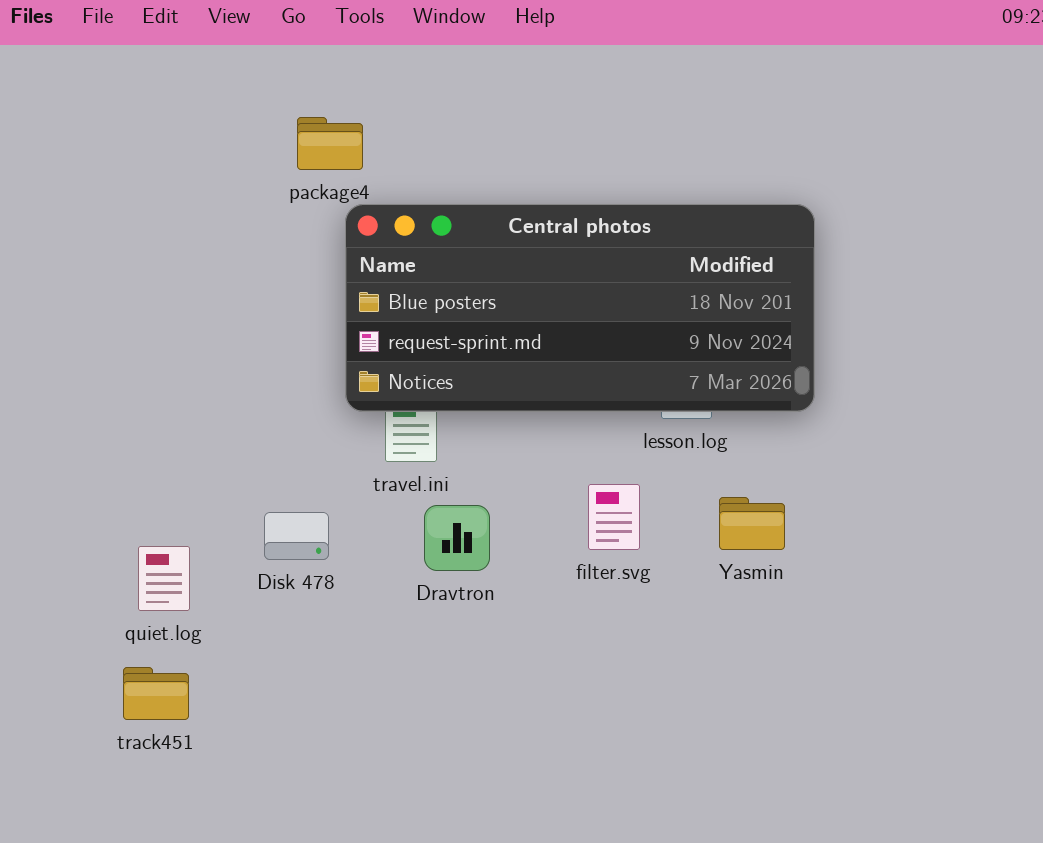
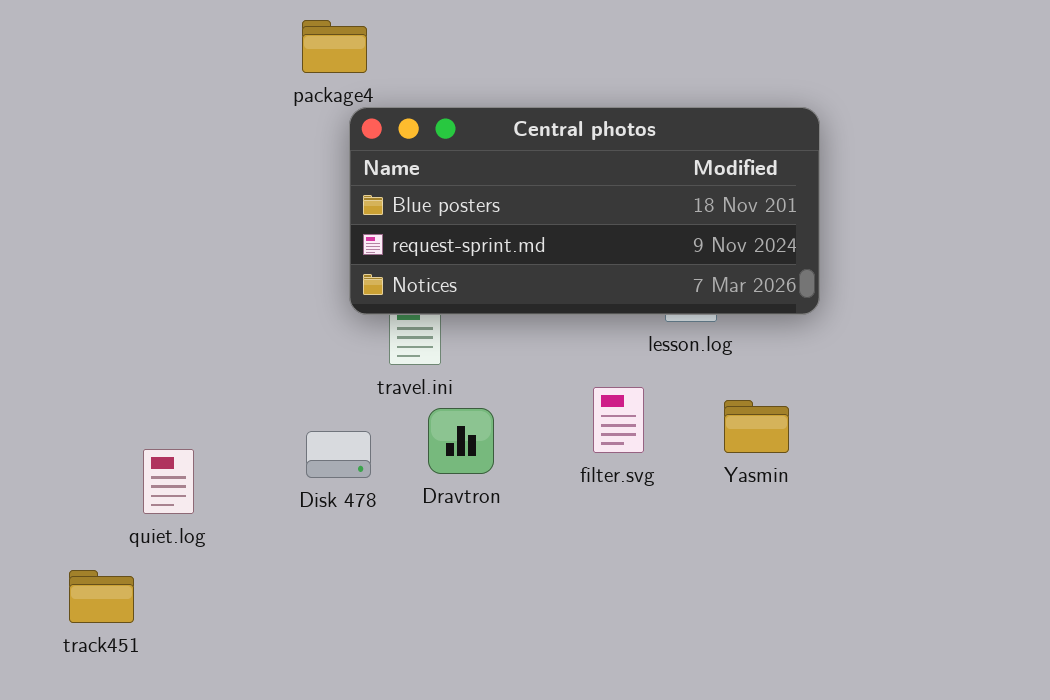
Disk 478: [264,512,329,560] -> [306,431,371,478], moved
track451: [123,667,189,720] -> [69,570,134,623], moved

